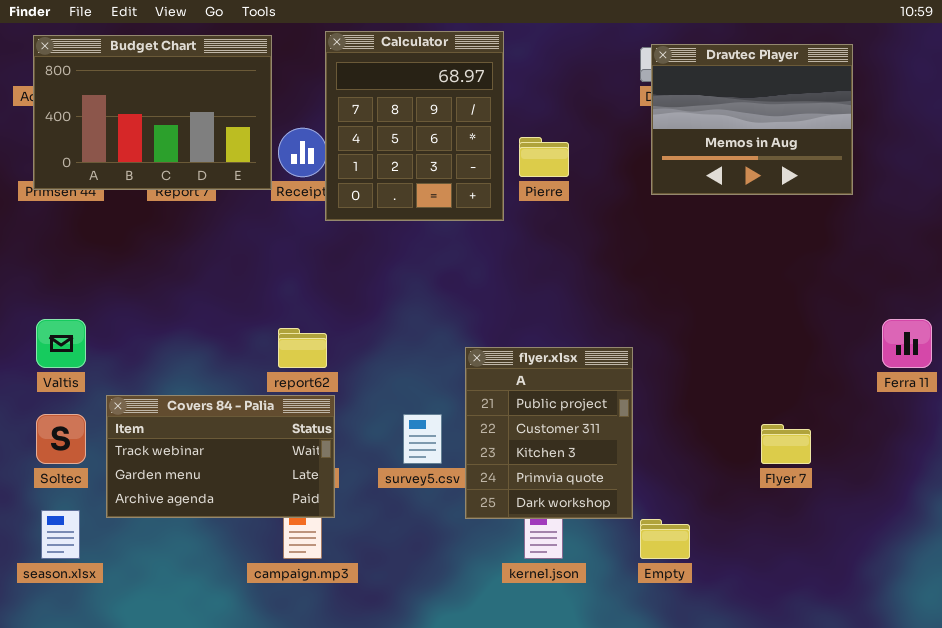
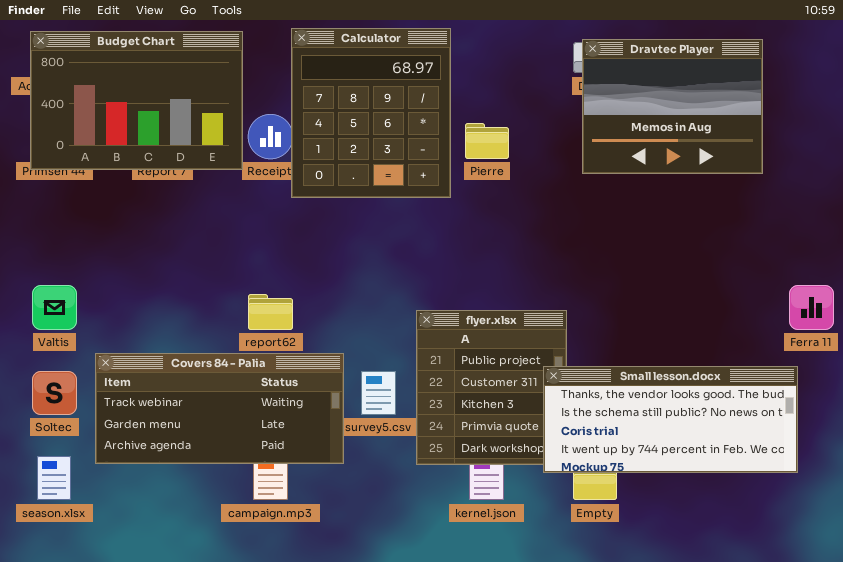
Covers 84 - Palia: [106,395,335,518] -> [95,353,344,464], resized
Small lesson.docx: none -> [543,366,798,473], opened

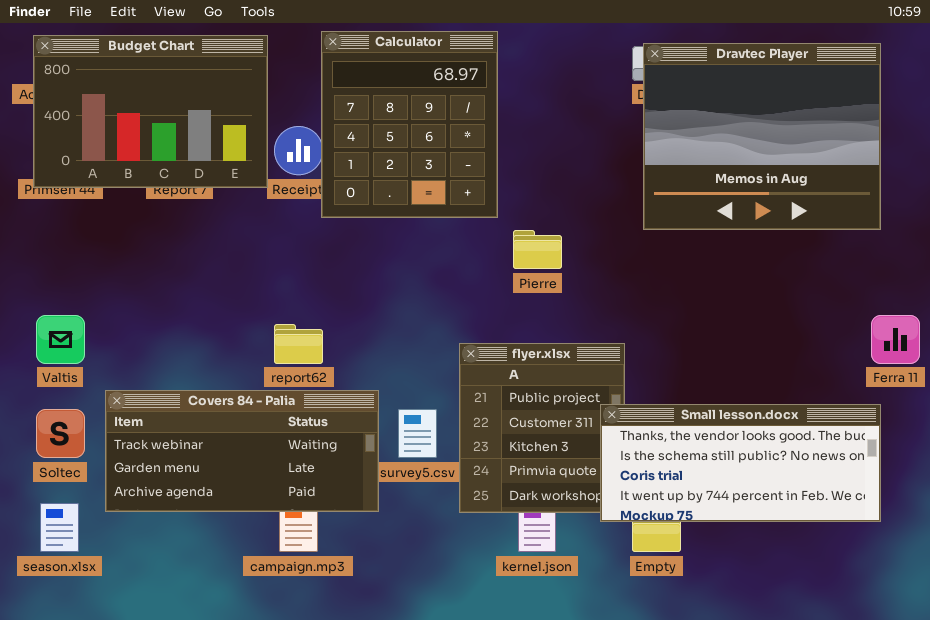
Dravtec Player: [582,39,763,174] -> [643,43,881,230], resized
Pierre: [465,123,509,159] -> [513,230,562,269], moved

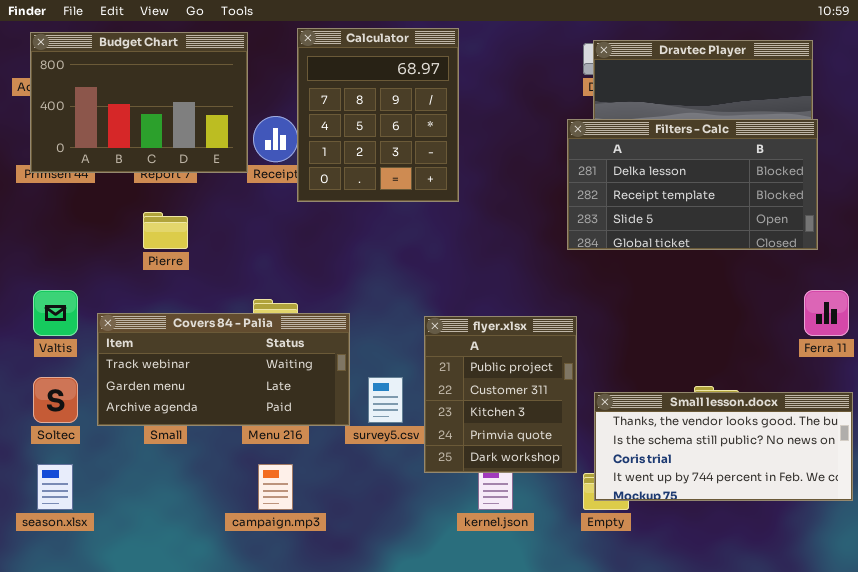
Filters - Calc: none -> [567,119,818,250], opened
Pierre: [513,230,562,269] -> [143,212,188,249], moved
Covers 84 - Palia: [105,390,379,512] -> [97,313,350,426], moved
Small lesson.docx: [600,404,881,522] -> [594,392,853,501], moved

